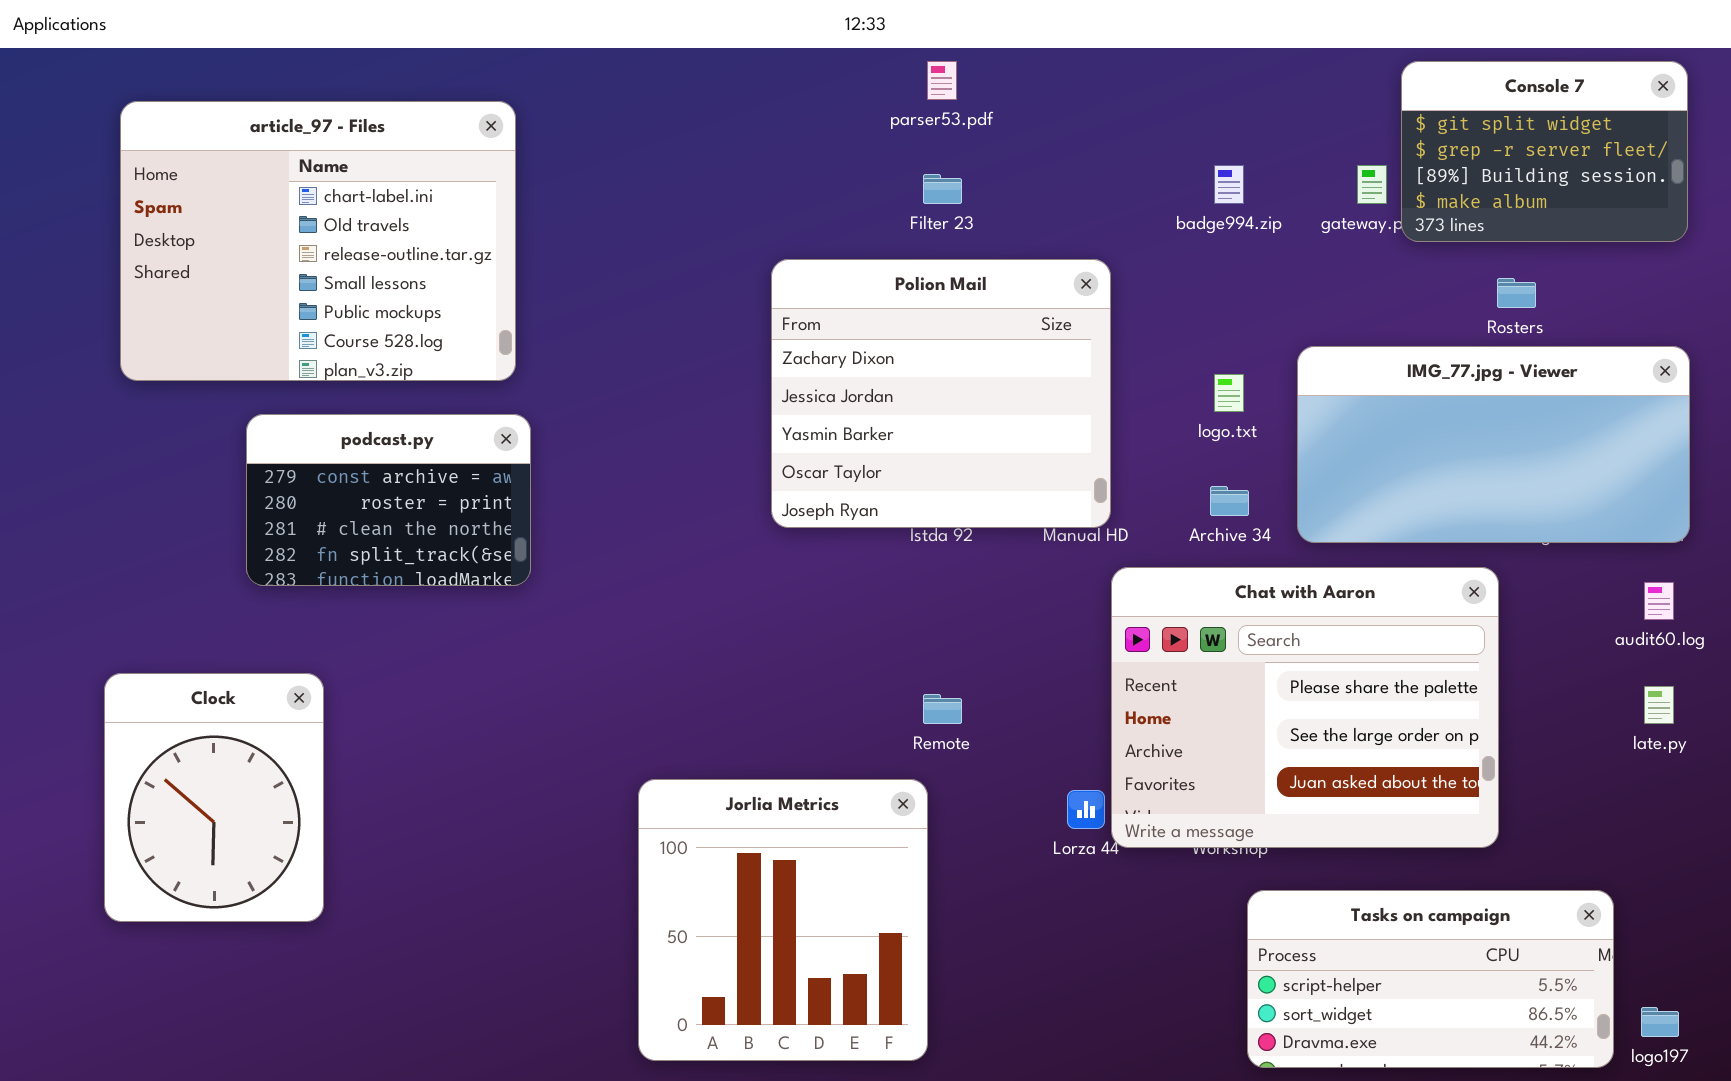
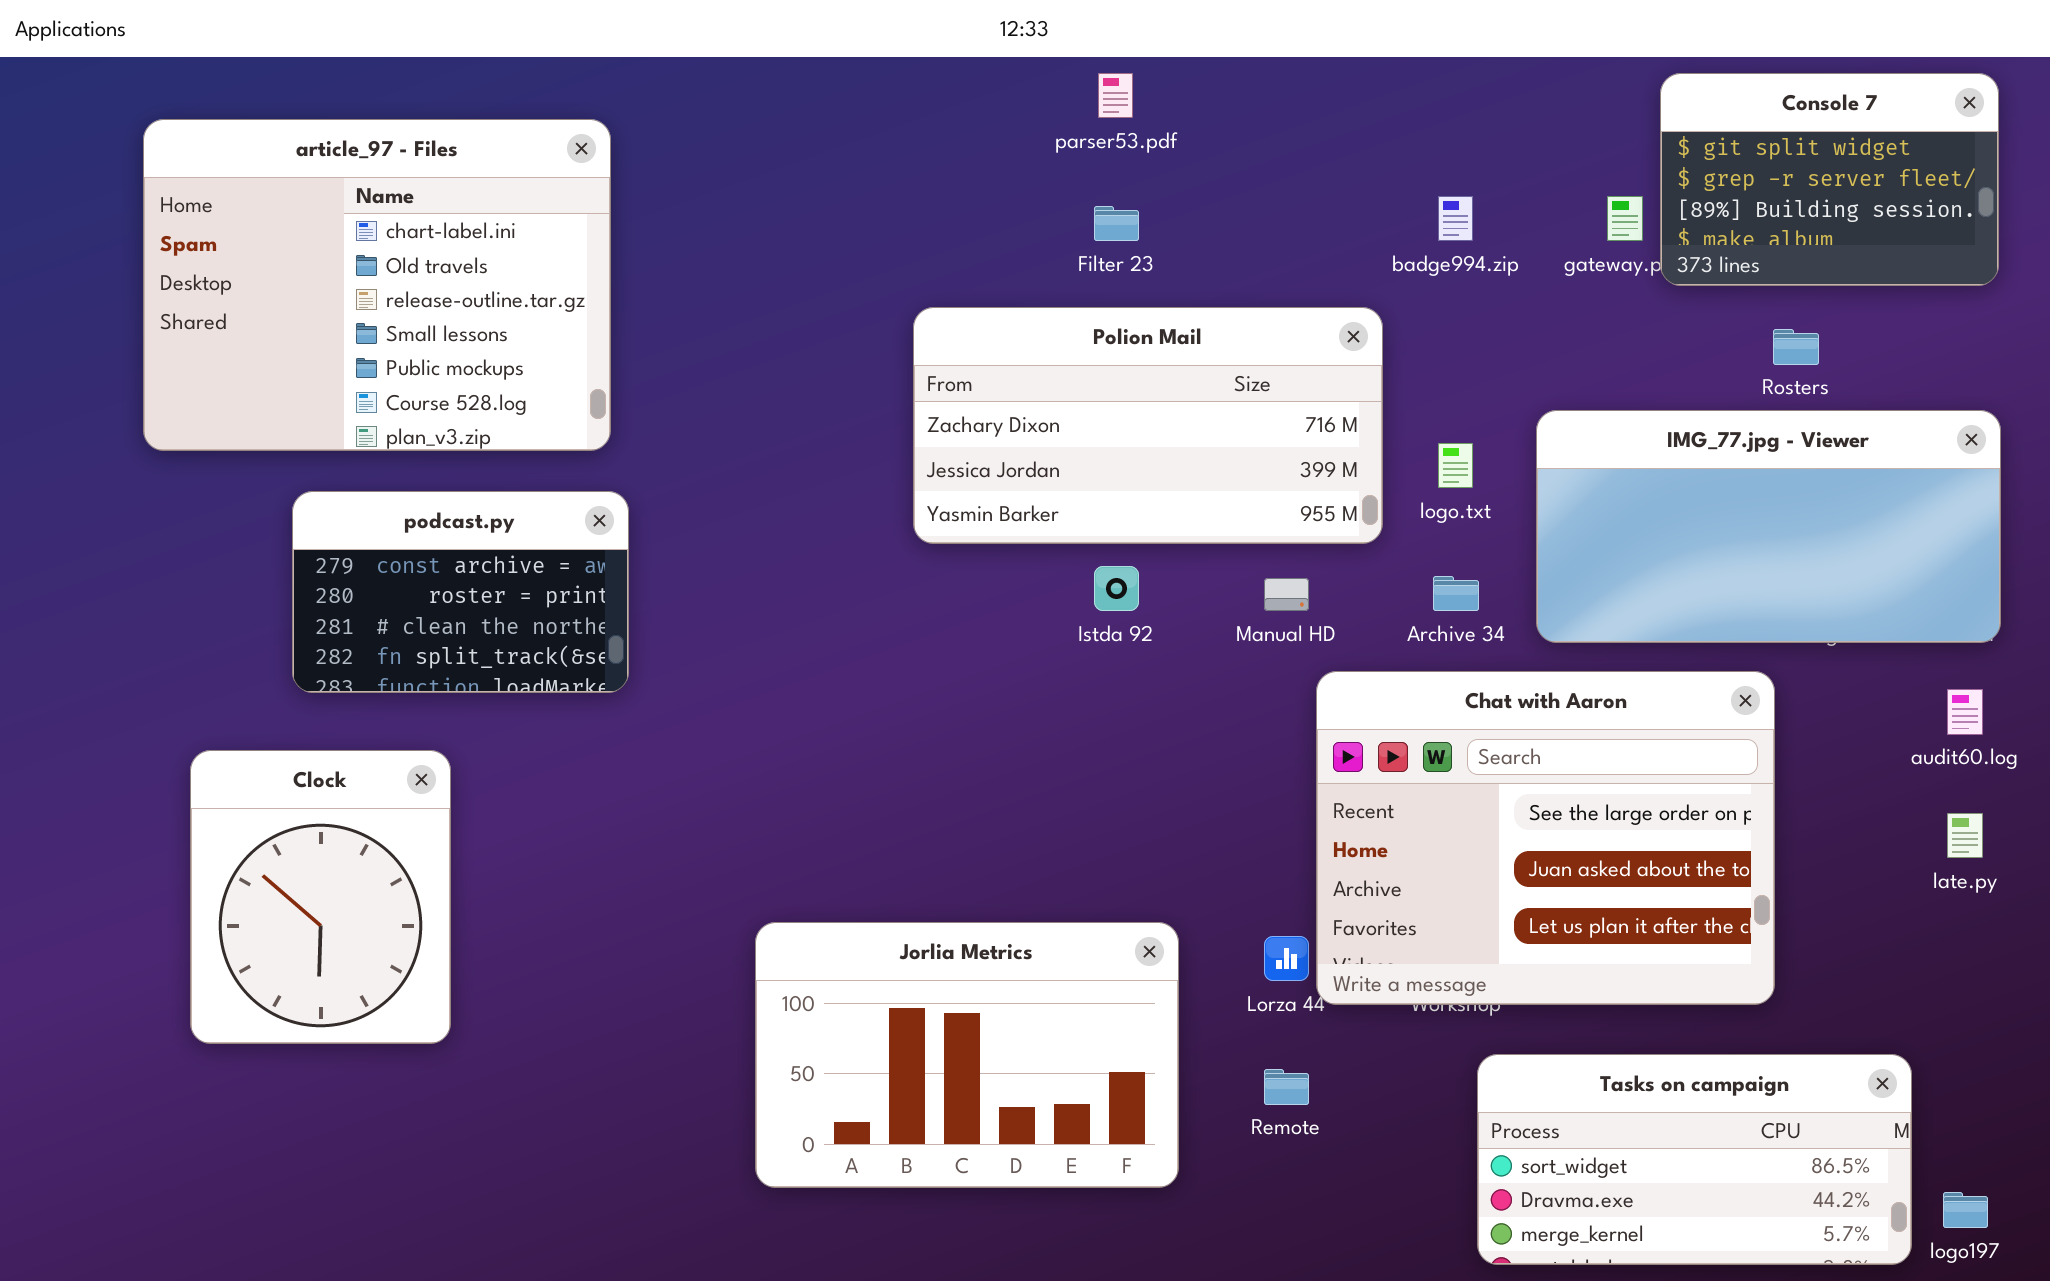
Polion Mail: [771,259,1111,528] -> [913,307,1383,544], resized
Chat with Aaron: [1111,567,1499,848] -> [1316,671,1775,1005], scrolled down 1 row
Clock: [104,673,324,922] -> [190,750,451,1044], moved
Remote: [923,694,962,724] -> [1264,1069,1309,1105], moved
Jorlia Metrics: [638,779,928,1061] -> [755,922,1179,1188], resized
Tasks on campaign: [1247,890,1614,1068] -> [1477,1054,1912,1265], scrolled down 1 row

